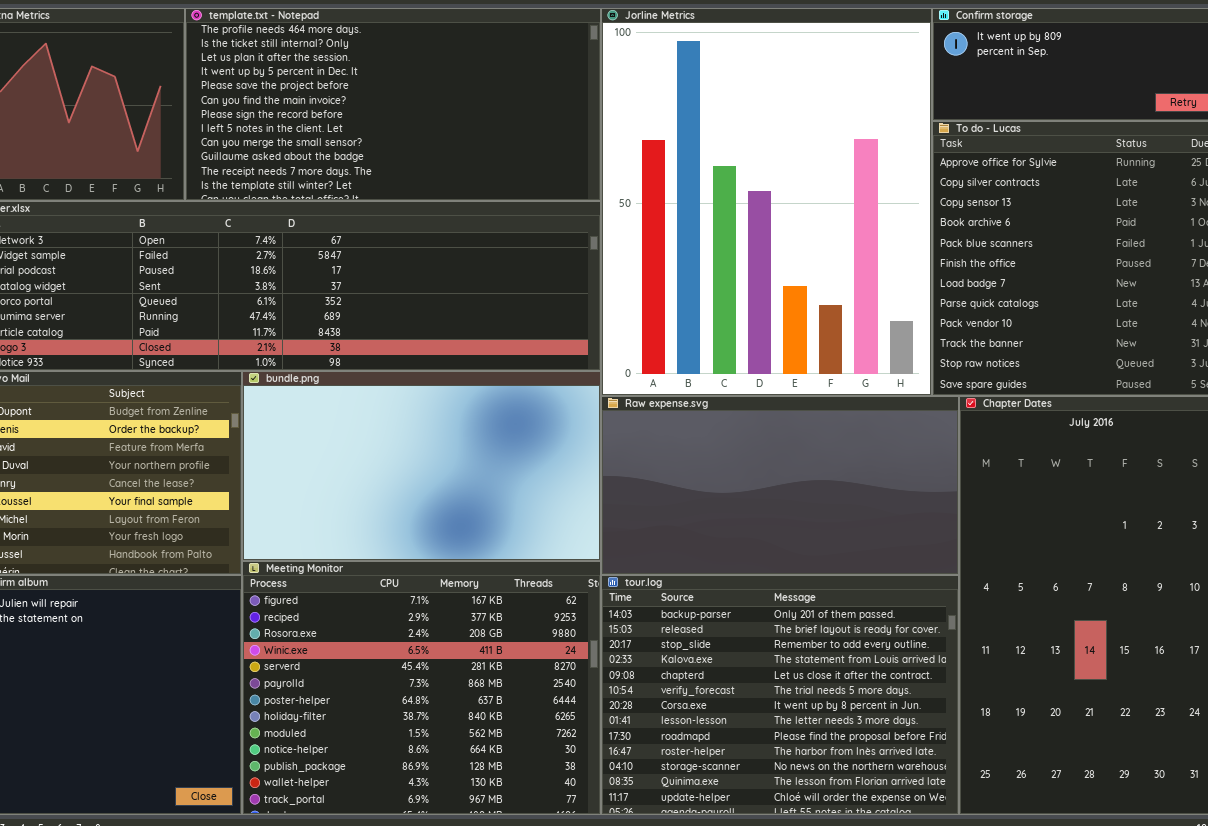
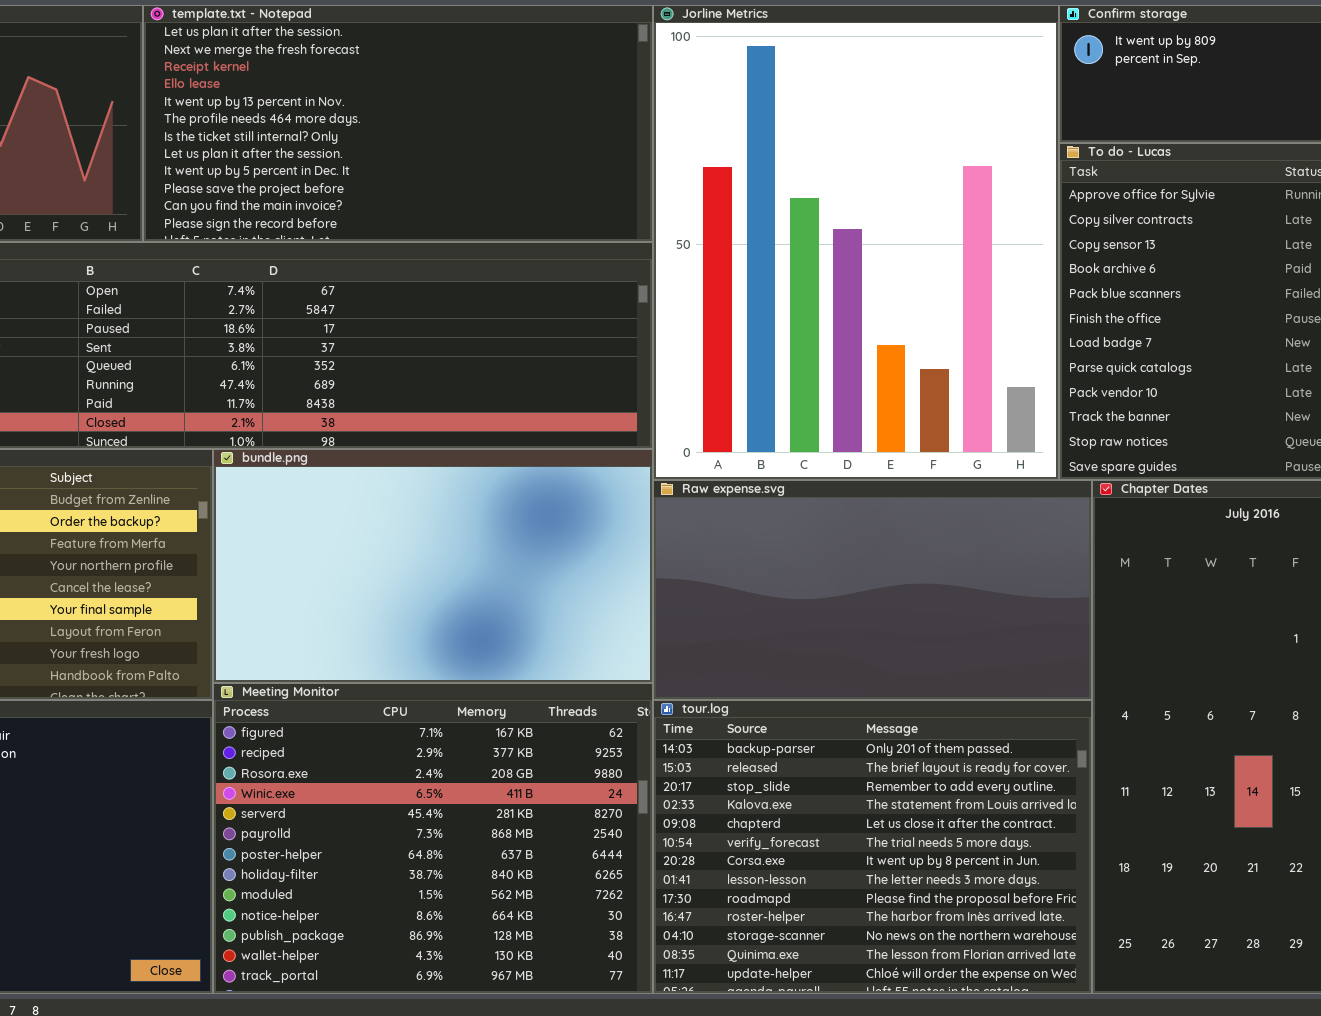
template.txt - Notepad: [185,8,601,201] -> [143,5,653,242], scrolled up 5 rows

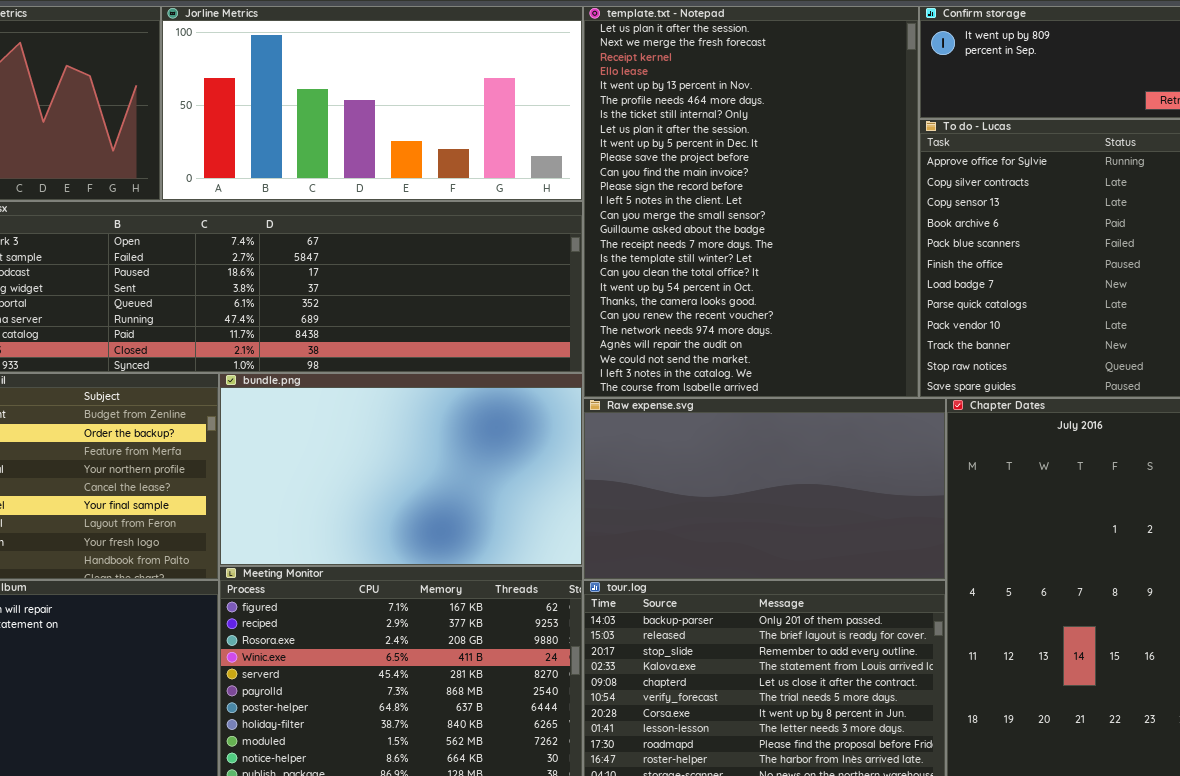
template.txt - Notepad: [143,5,653,242] -> [583,6,919,398], moved, resized
Jorline Metrics: [653,5,1059,480] -> [161,6,583,201], moved, resized

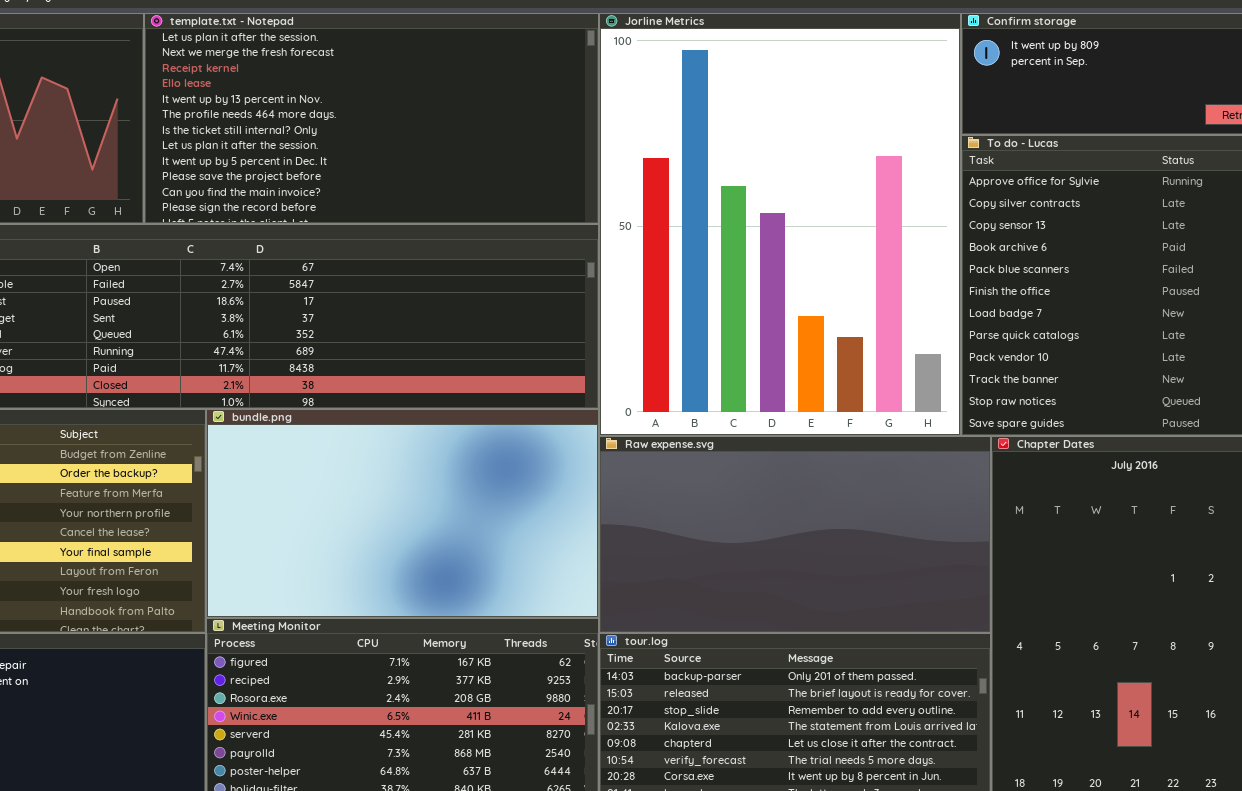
Jorline Metrics: [161,6,583,201] -> [599,13,961,436], moved, resized
template.txt - Notepad: [583,6,919,398] -> [144,13,599,224], moved, resized

